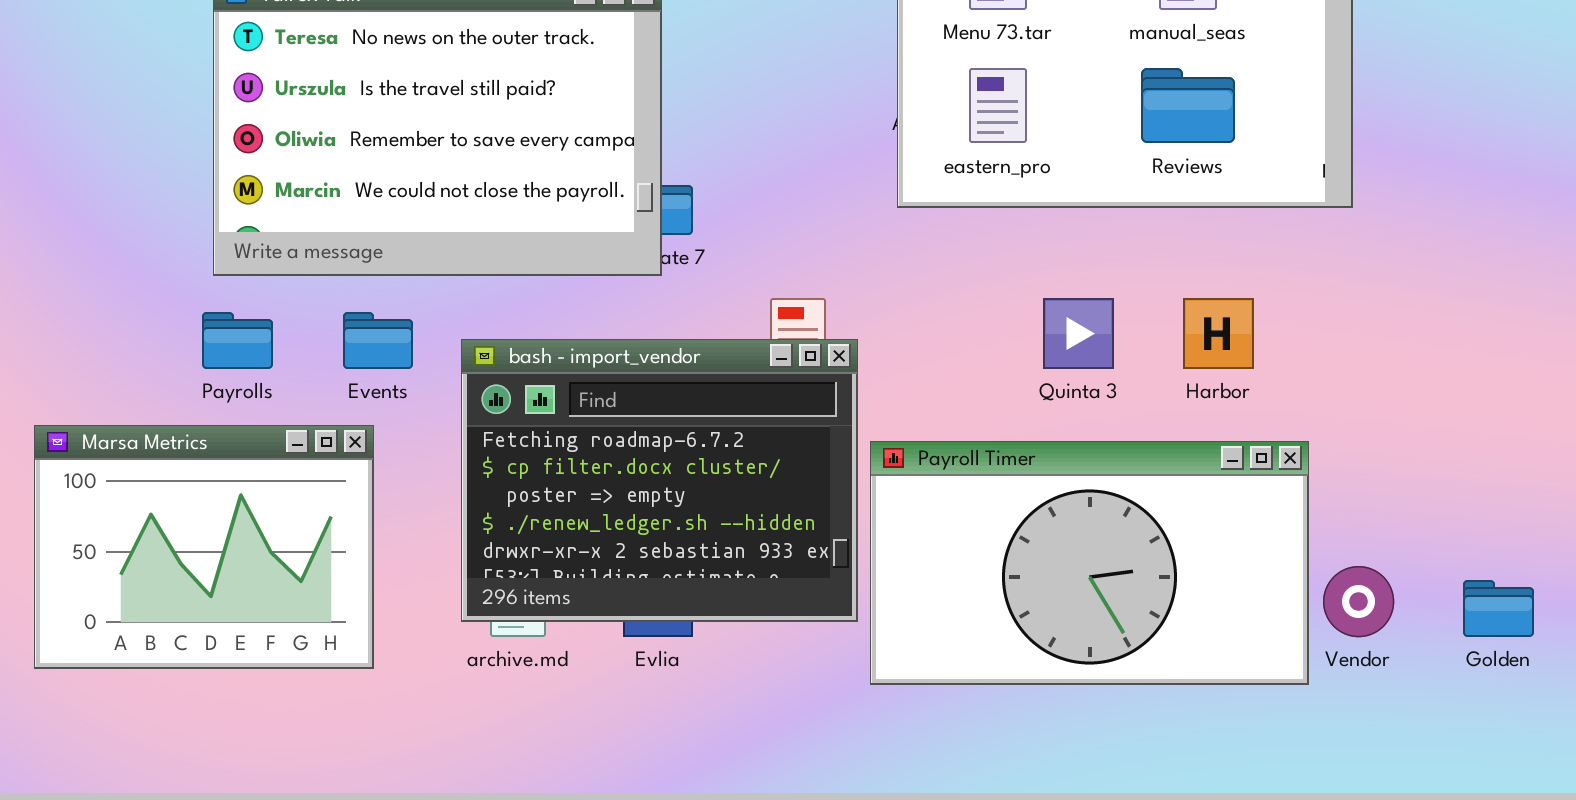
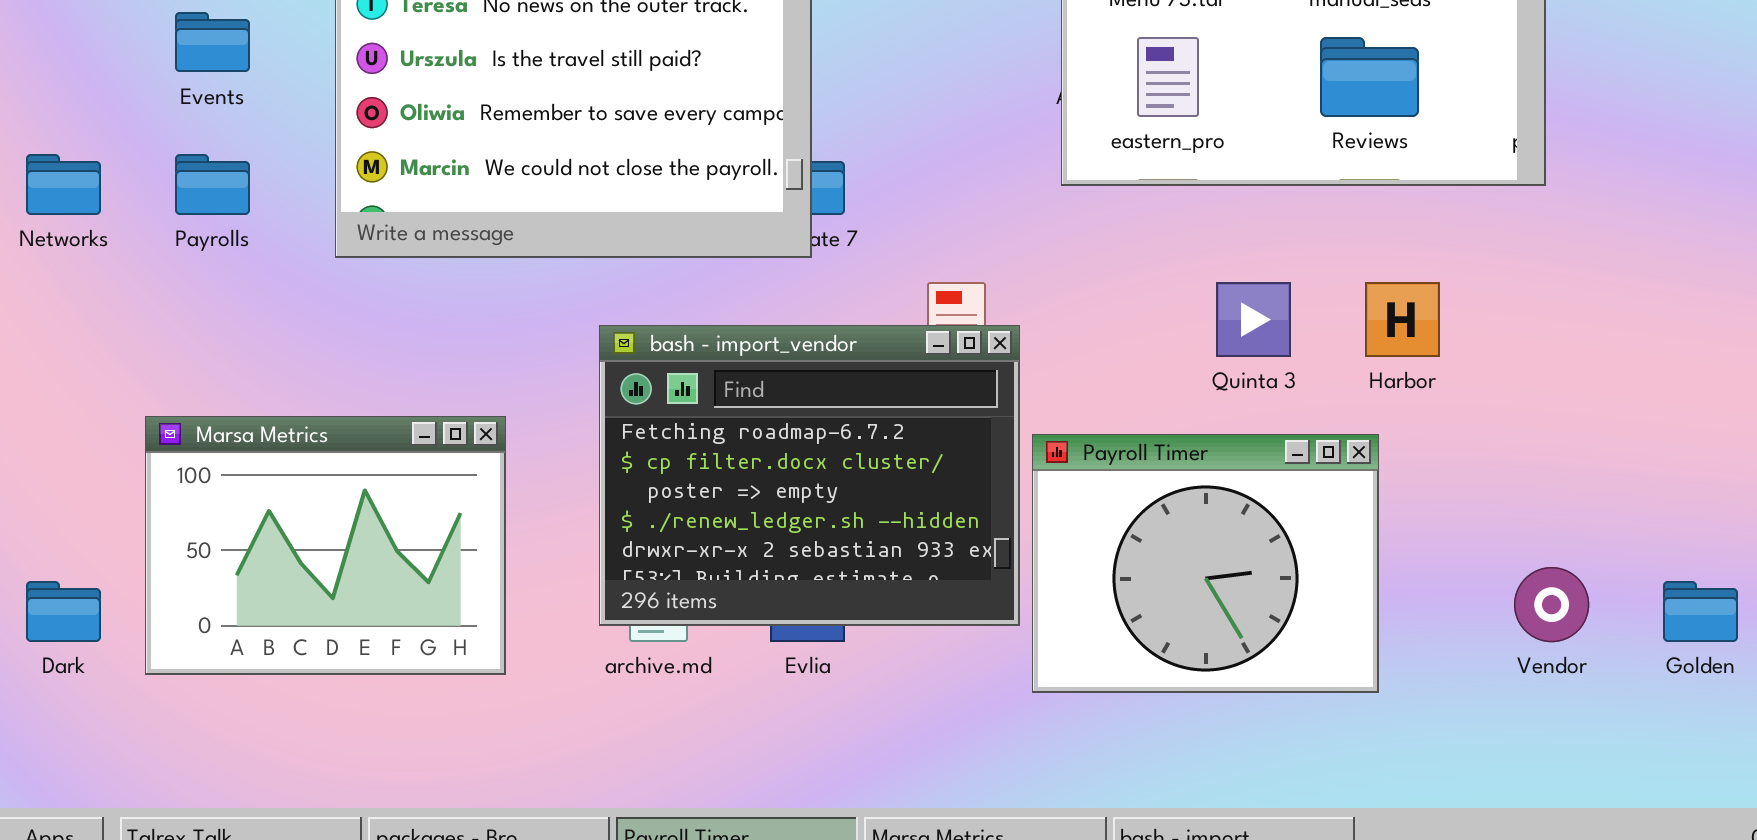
Payrolls: [202,312,273,369] -> [175,154,250,215], moved
Events: [343,312,413,369] -> [175,12,250,72], moved
Payroll Timer: [870,441,1309,685] -> [1032,434,1379,693], resized

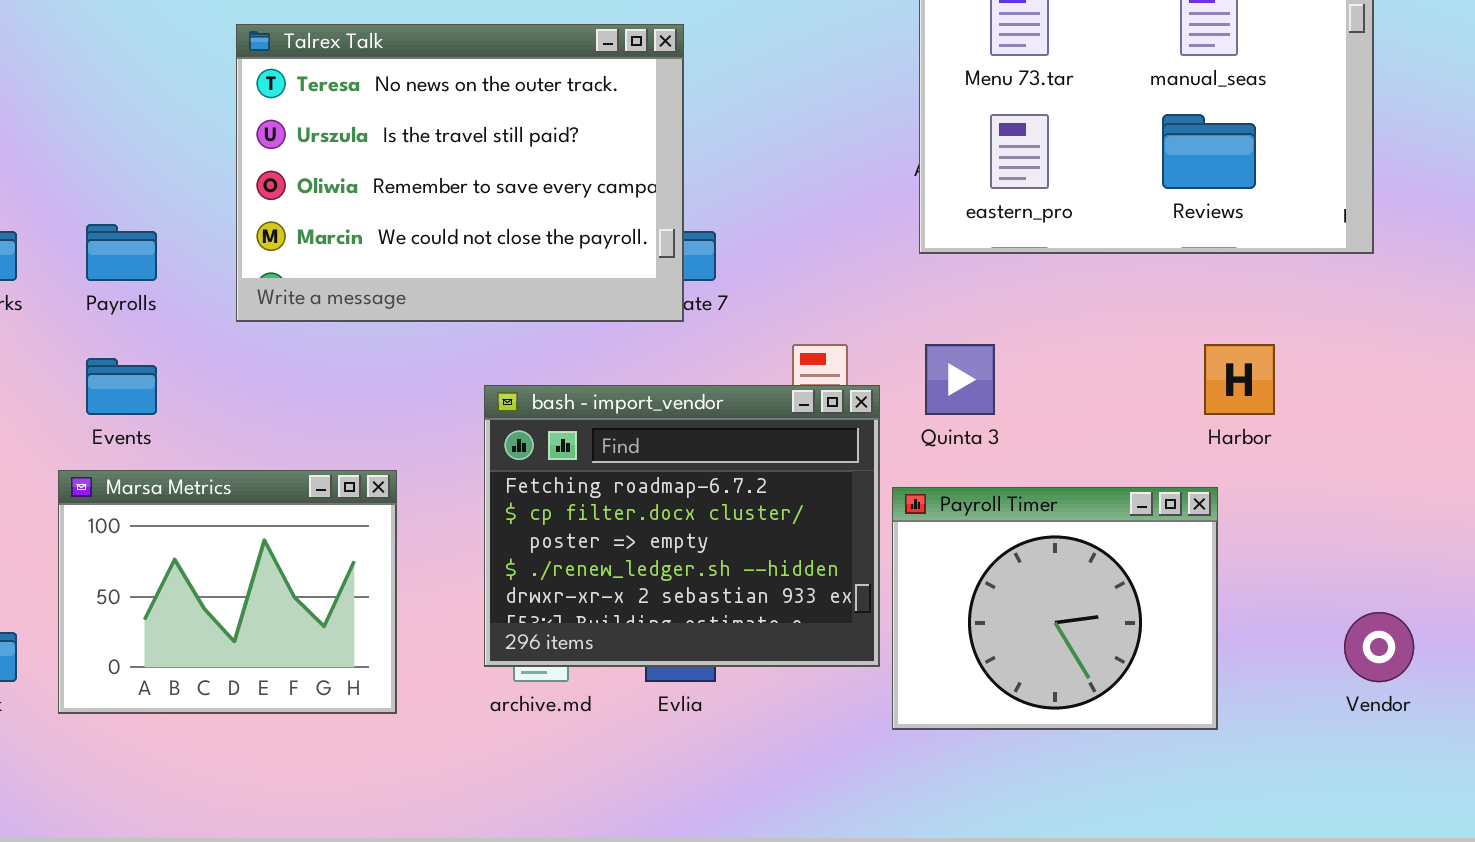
Events: [175,12,250,72] -> [86,358,157,415], moved
Quinta 3: [1216,282,1291,357] -> [925,344,995,415], moved

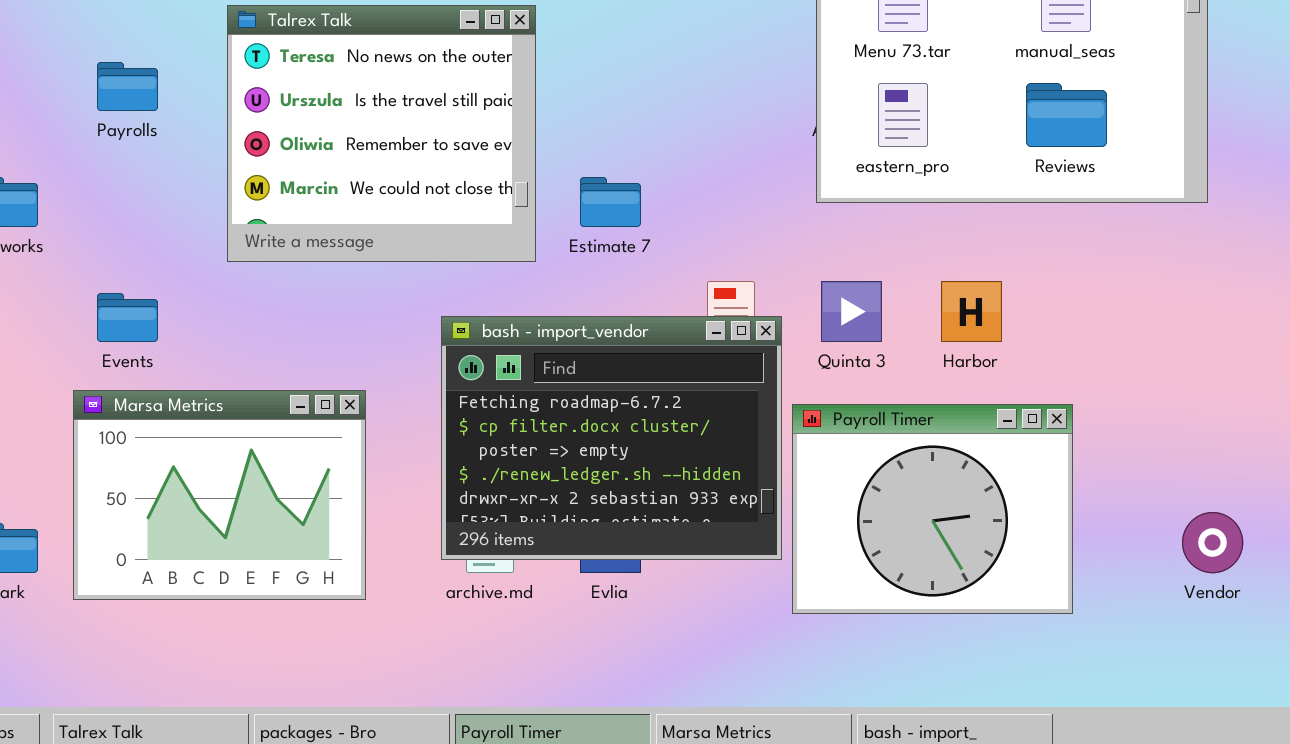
Talrex Talk: [236,24,684,322] -> [227,5,536,262], resized
Payrolls: [86,224,157,281] -> [97,62,158,111], moved
Harbor: [1204,344,1275,415] -> [941,281,1002,342], moved

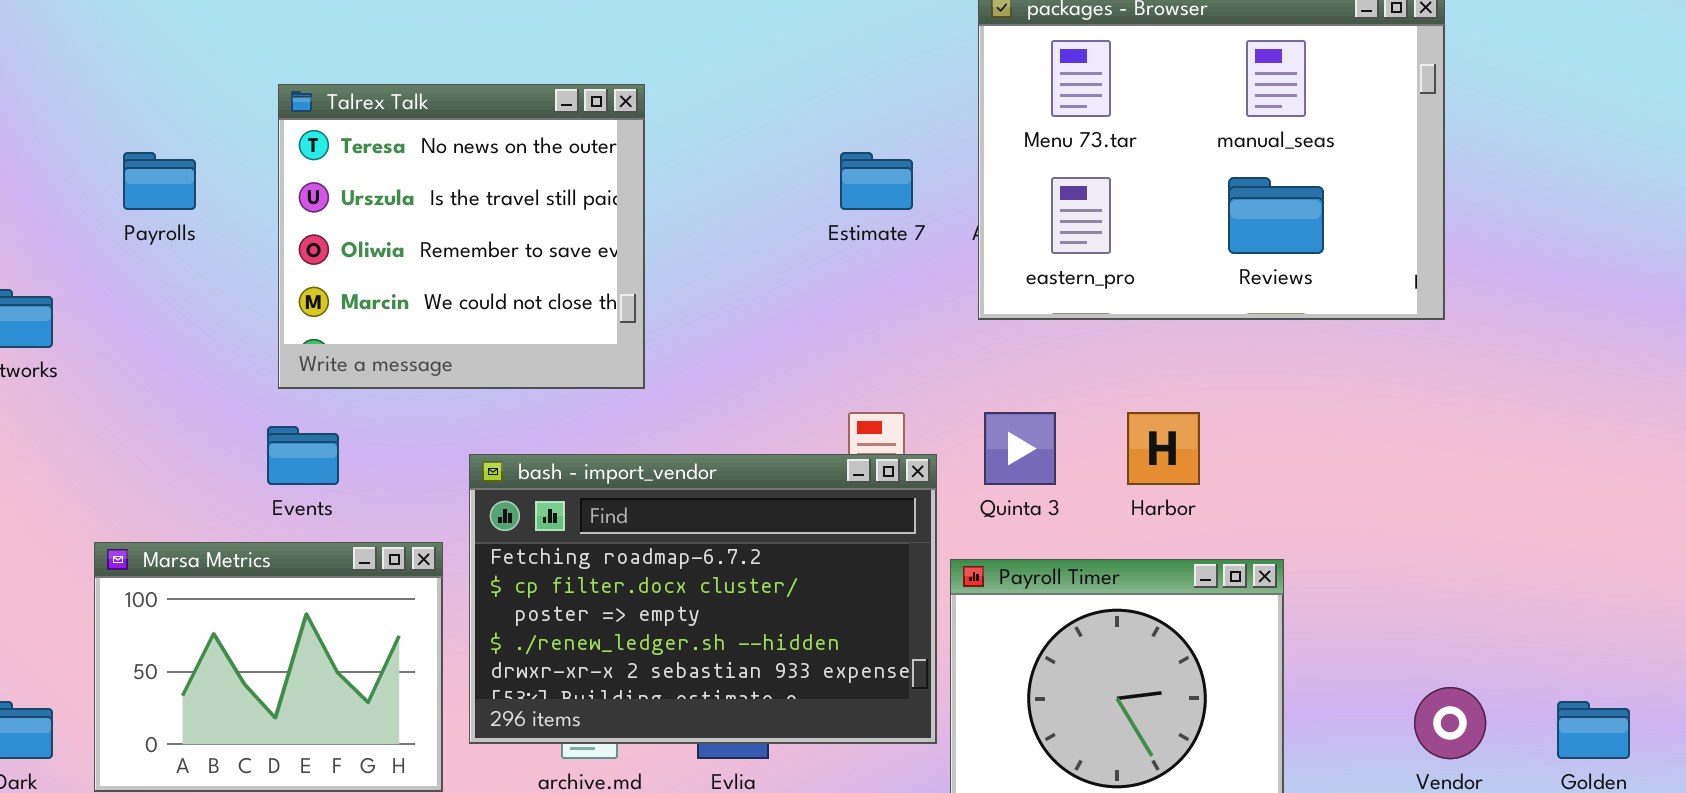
Estimate 7: [580,177,641,227] -> [840,152,913,210], moved
Events: [97,293,158,342] -> [267,426,339,485], moved
bash - import_vendor: [441,316,782,560] -> [469,454,937,744], resized

